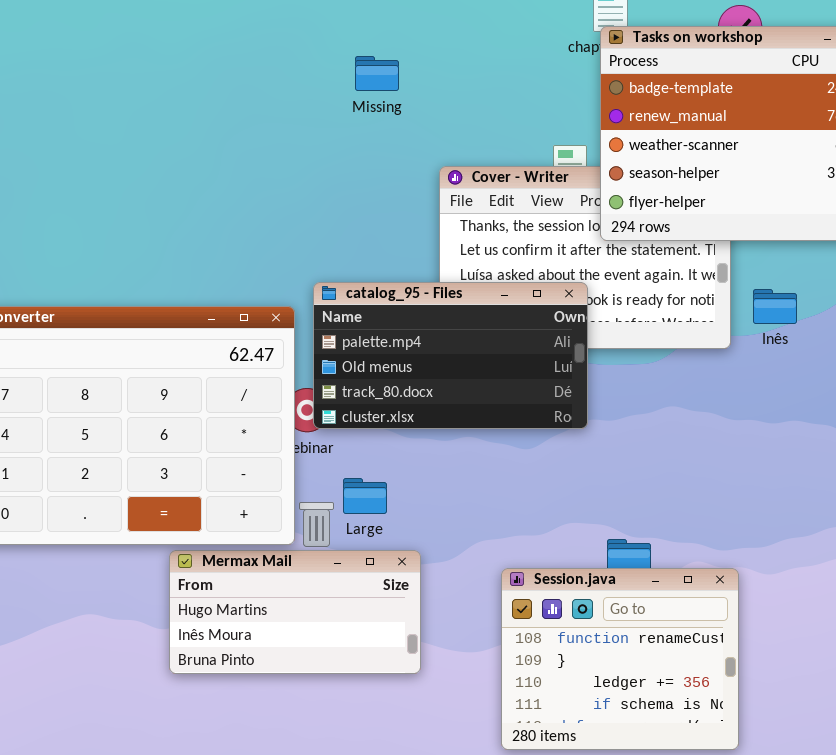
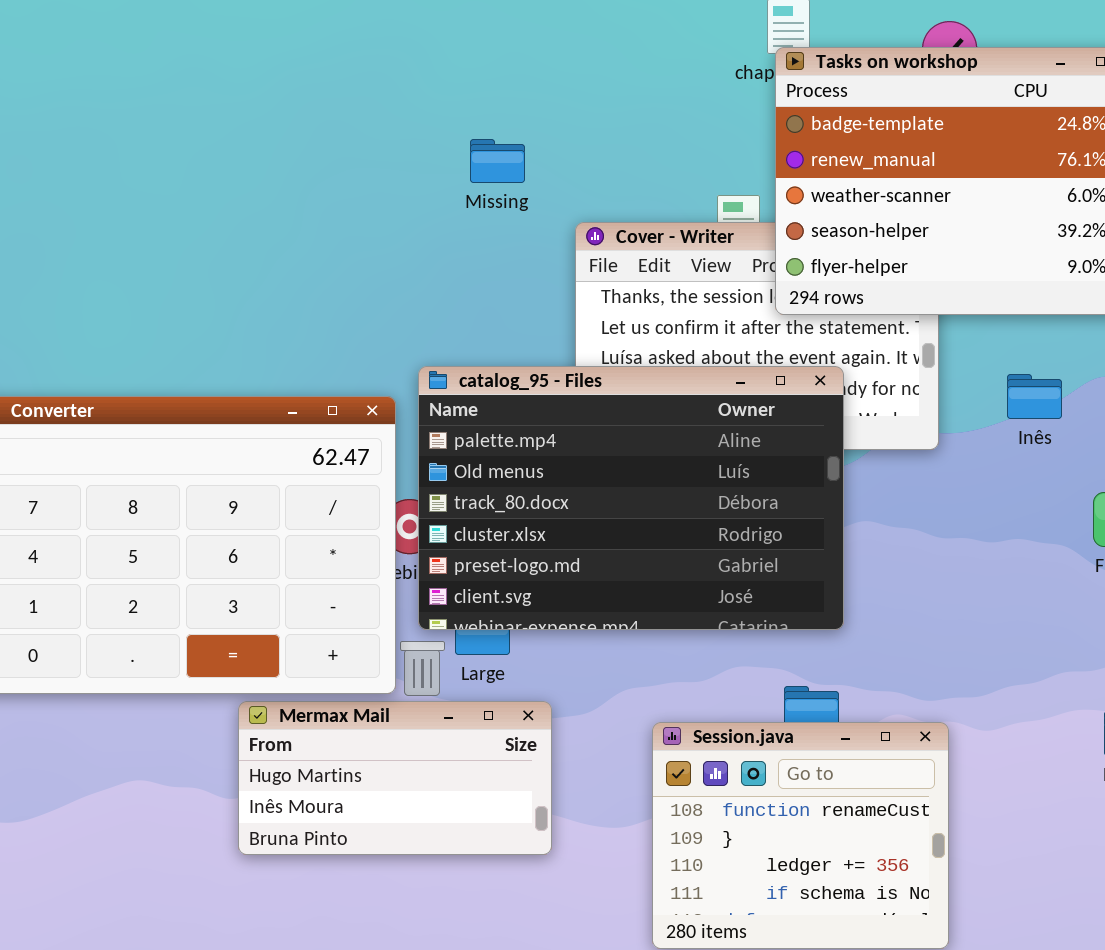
Missing: [355,56,399,91] -> [470,139,525,183], moved
catalog_95 - Files: [313,282,588,429] -> [418,366,844,630], resized
Inês: [753,289,797,324] -> [1007,374,1062,419], moved

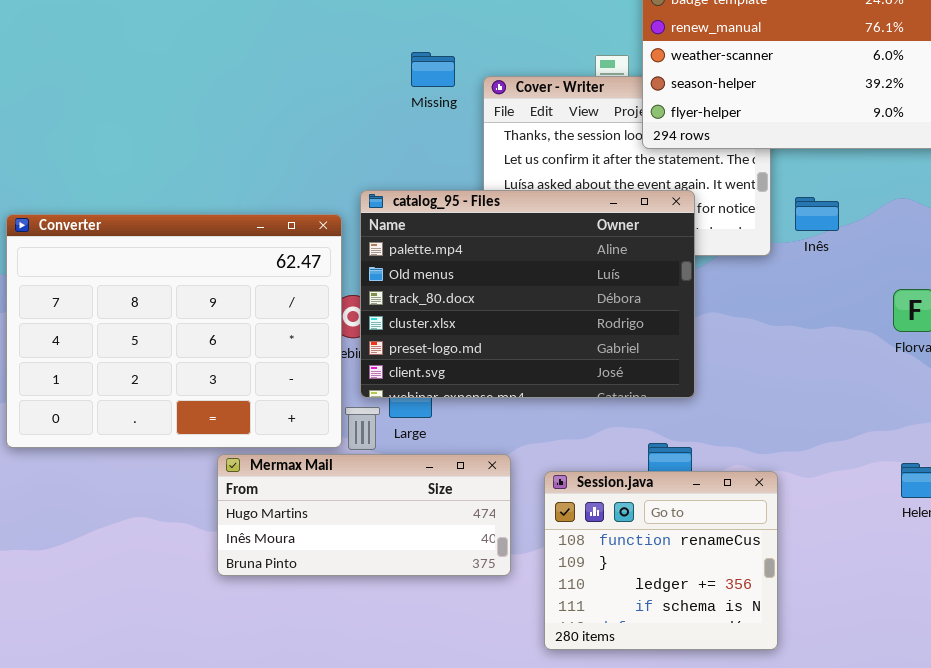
Missing: [470,139,525,183] -> [411,52,455,87], moved
Inês: [1007,374,1062,419] -> [795,197,839,231], moved
Mermax Mail: [238,701,552,855] -> [217,454,511,576], resized

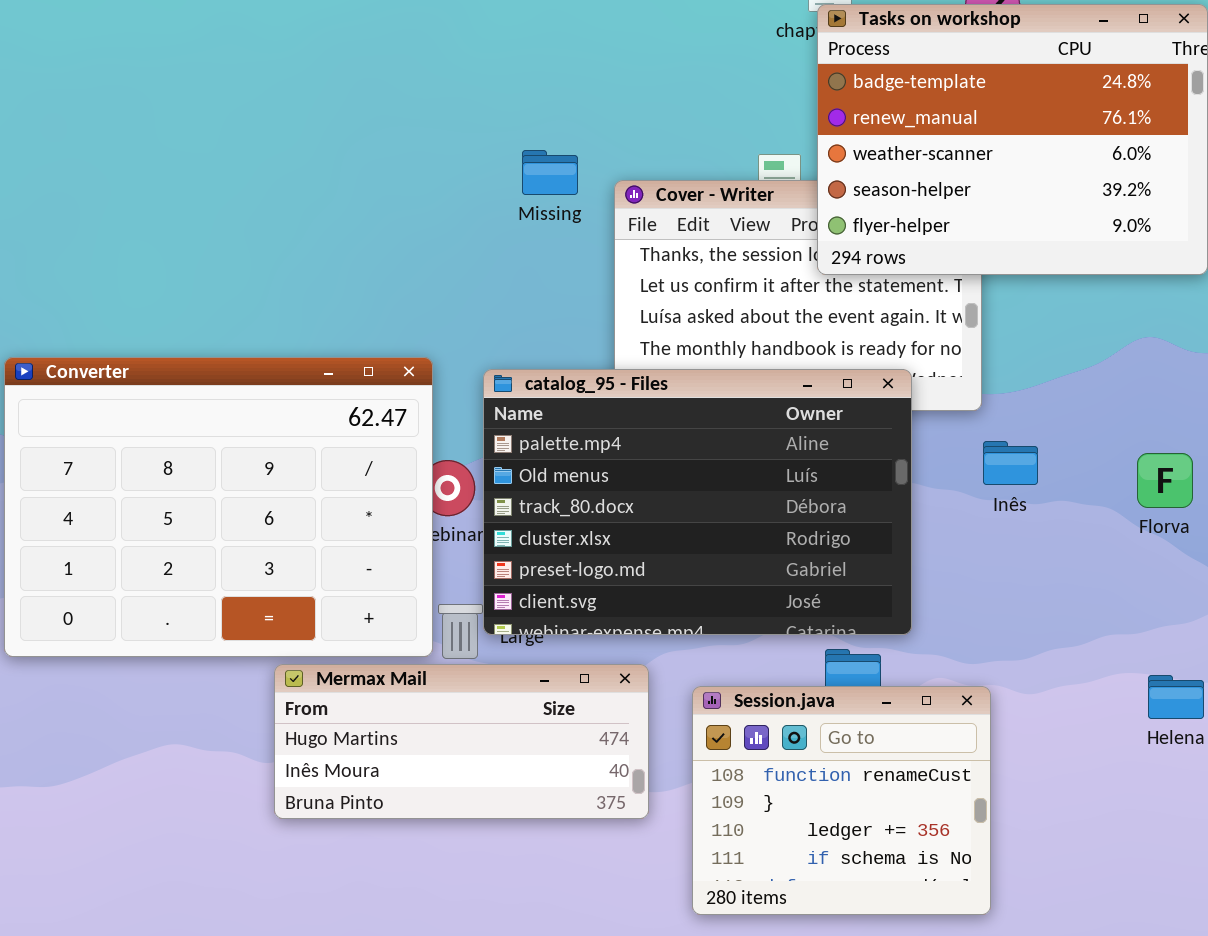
catalog_95 - Files: [360,190,695,398] -> [483,369,912,635], moved
Inês: [795,197,839,231] -> [983,441,1038,485], moved

